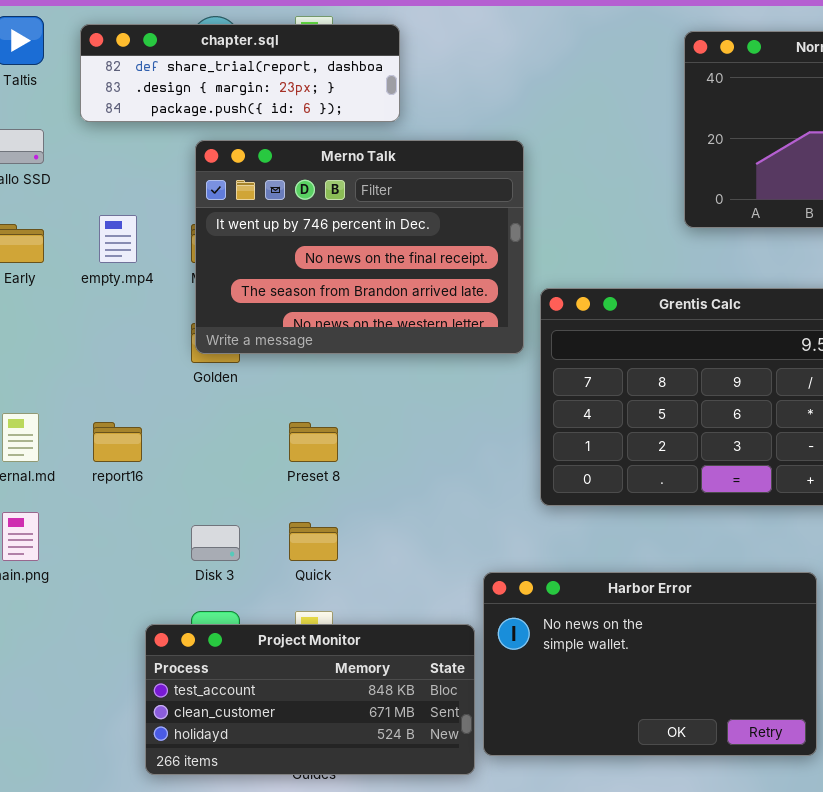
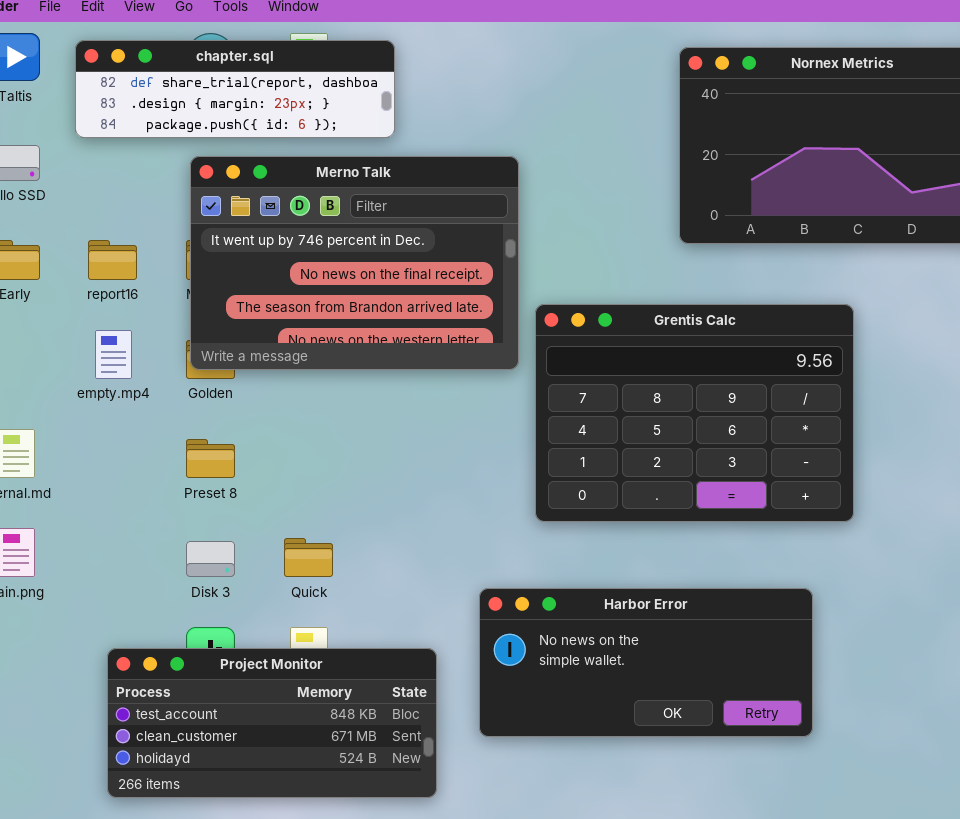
empty.mp4: [99,215,137,263] -> [95,330,132,379], moved
report16: [93,422,142,462] -> [88,240,137,280], moved
Preset 8: [289,422,338,462] -> [186,439,235,478], moved
Harbor Error: [483,572,817,756] -> [479,588,813,737], resized
Project Monitor: [145,624,475,775] -> [107,648,437,798], moved

